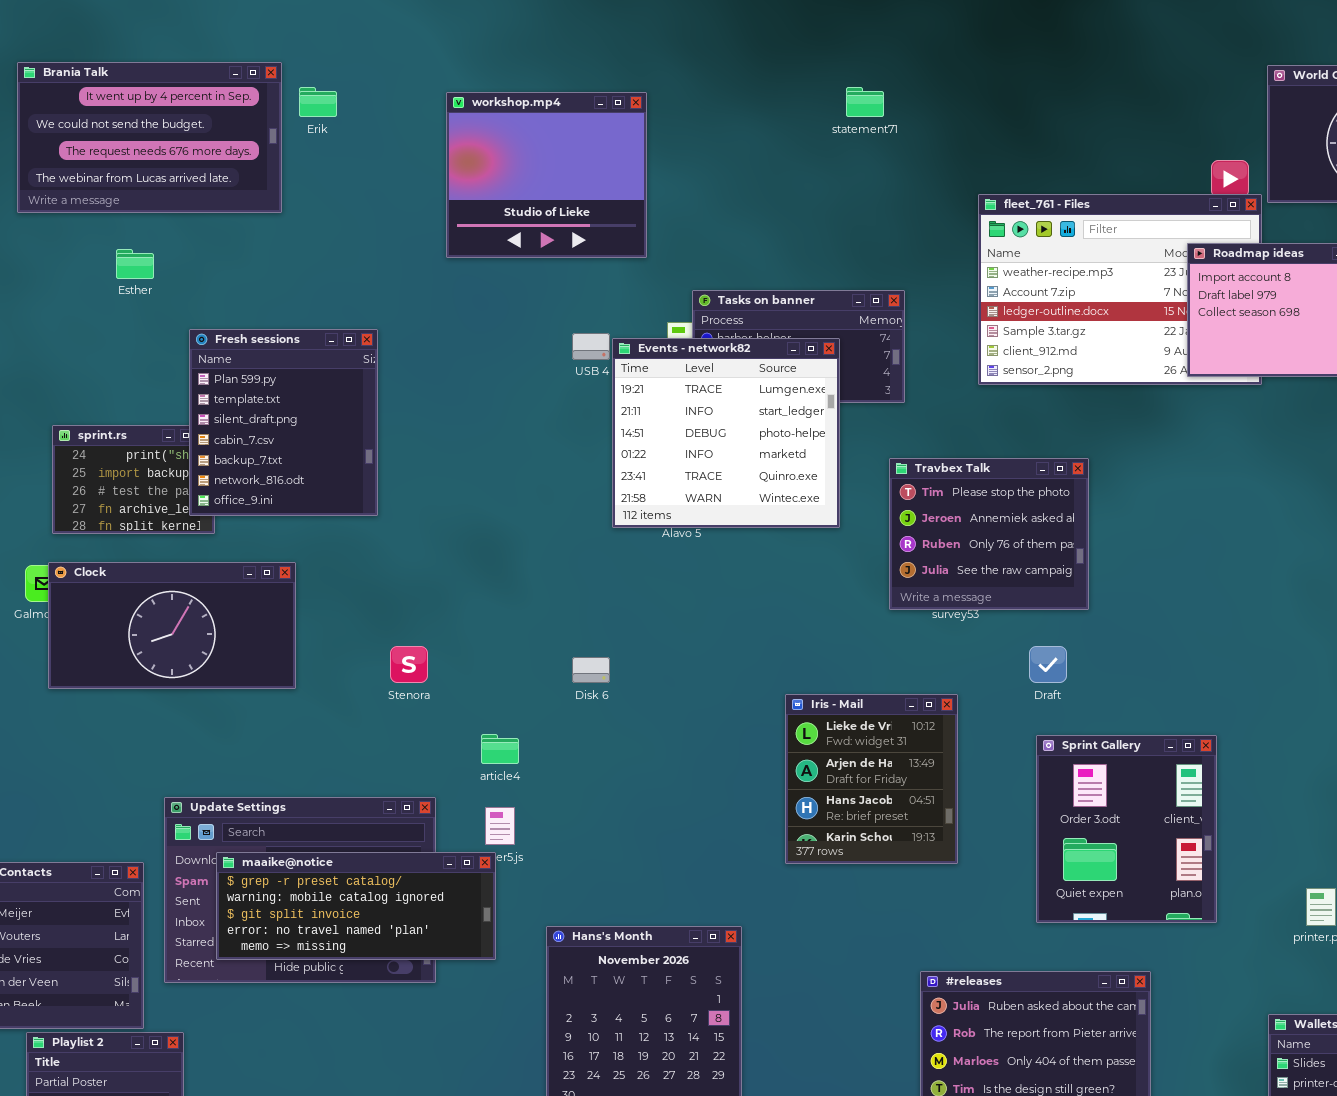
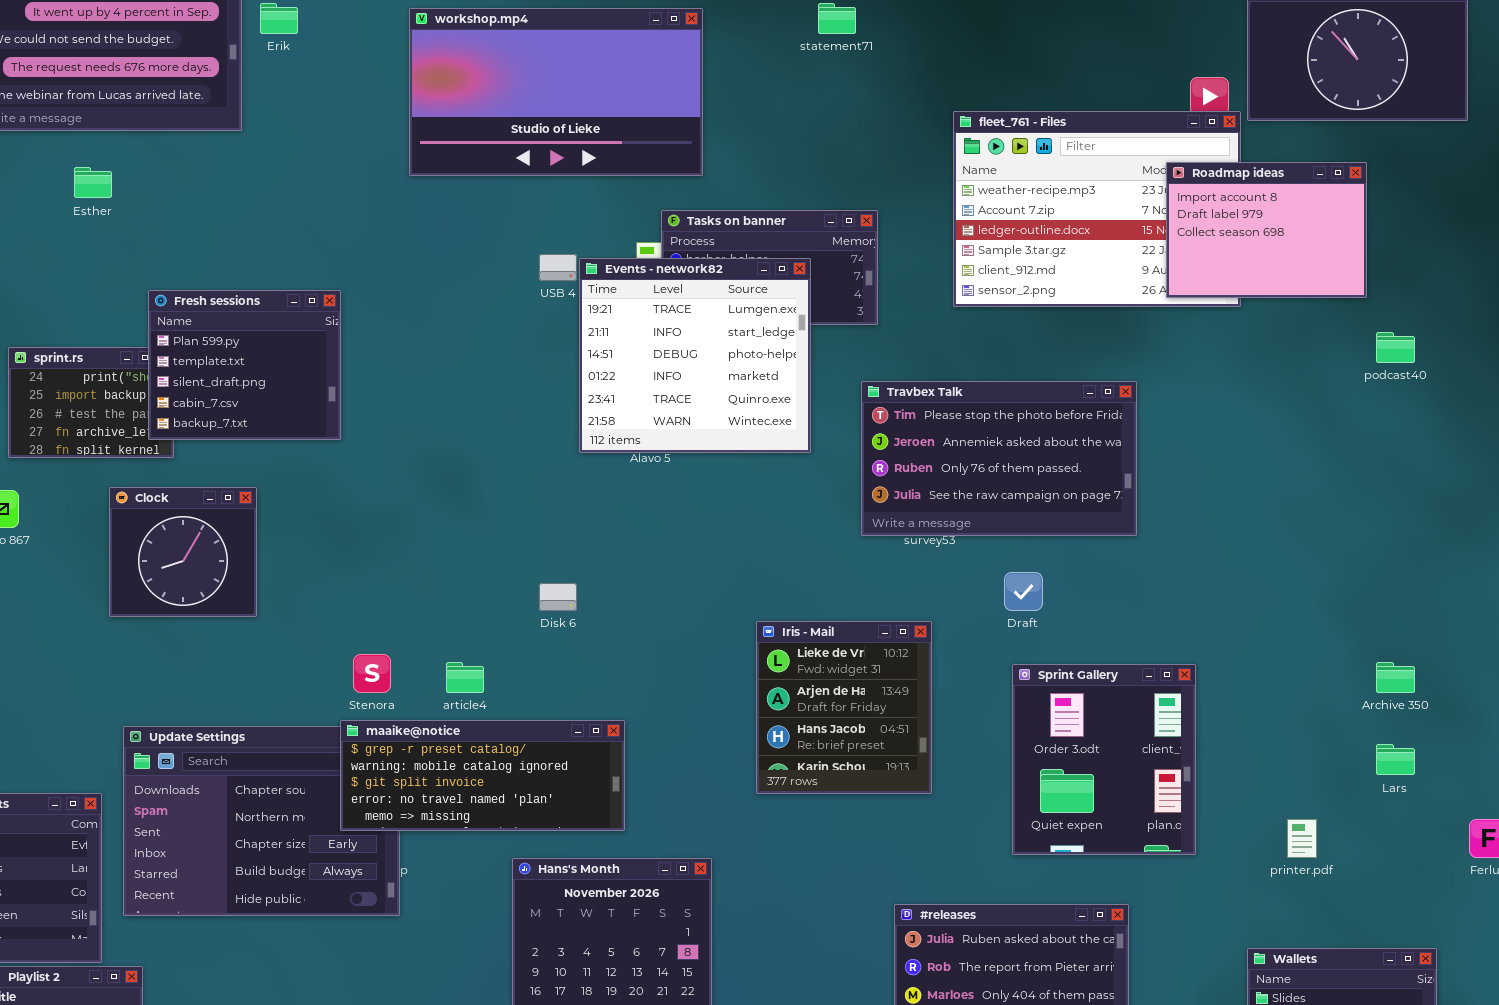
workshop.mp4: [446,92,647,258] -> [409,8,703,176], resized
Fresh sessions: [189,329,378,516] -> [148,290,341,440], resized
Travbex Talk: [889,458,1089,610] -> [861,381,1137,536], resized
Clock: [48,562,296,689] -> [109,487,257,617], resized
Stenora: [390,646,428,683] -> [353,654,391,693], moved
maaike@notice: [216,852,496,960] -> [340,720,625,831], moved

